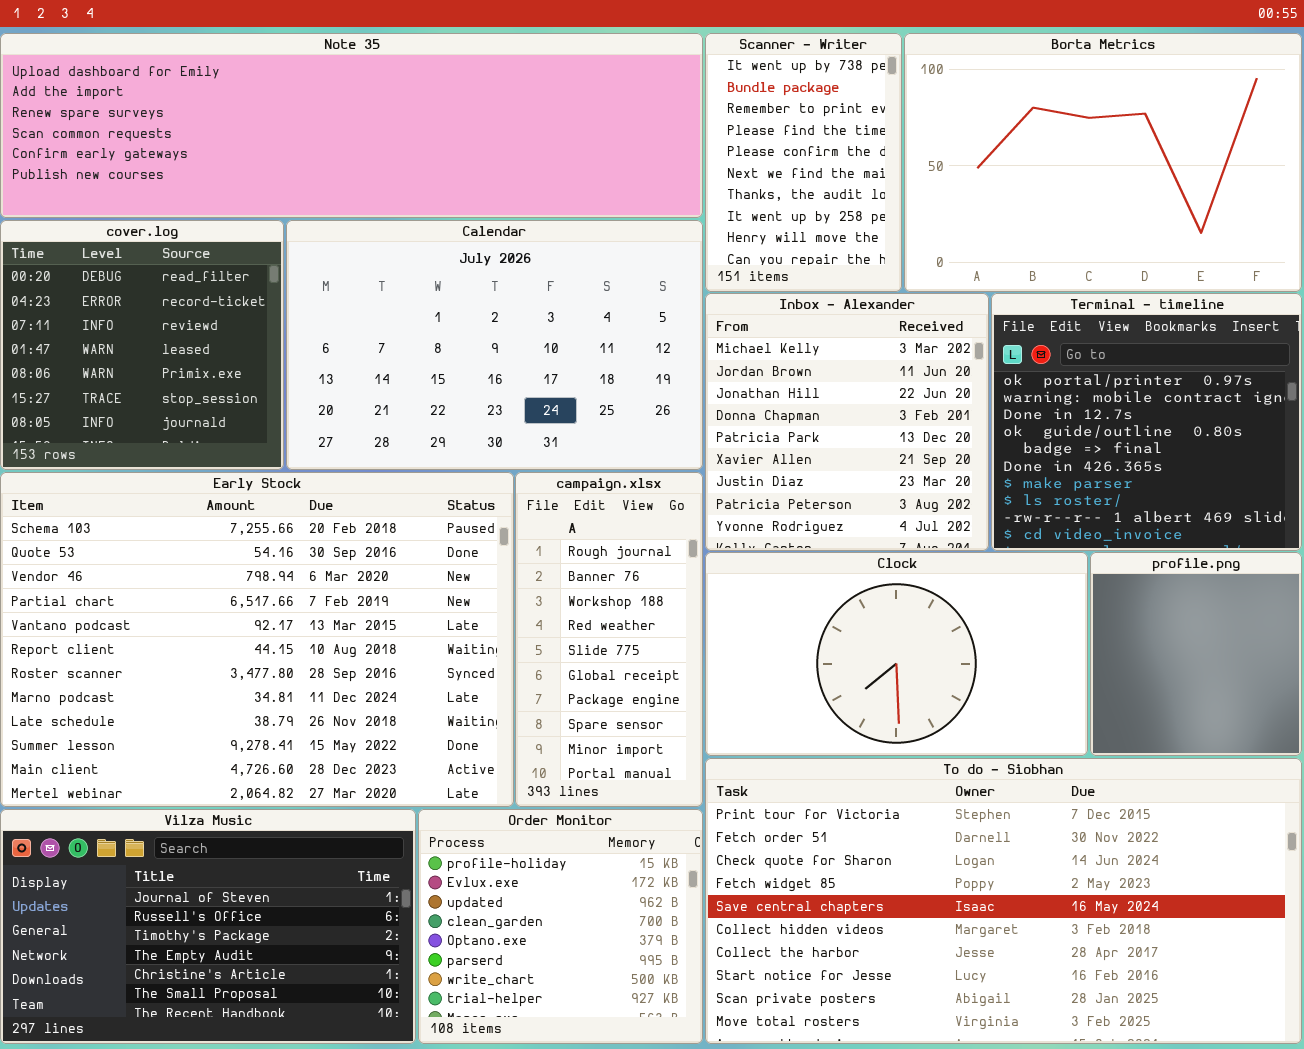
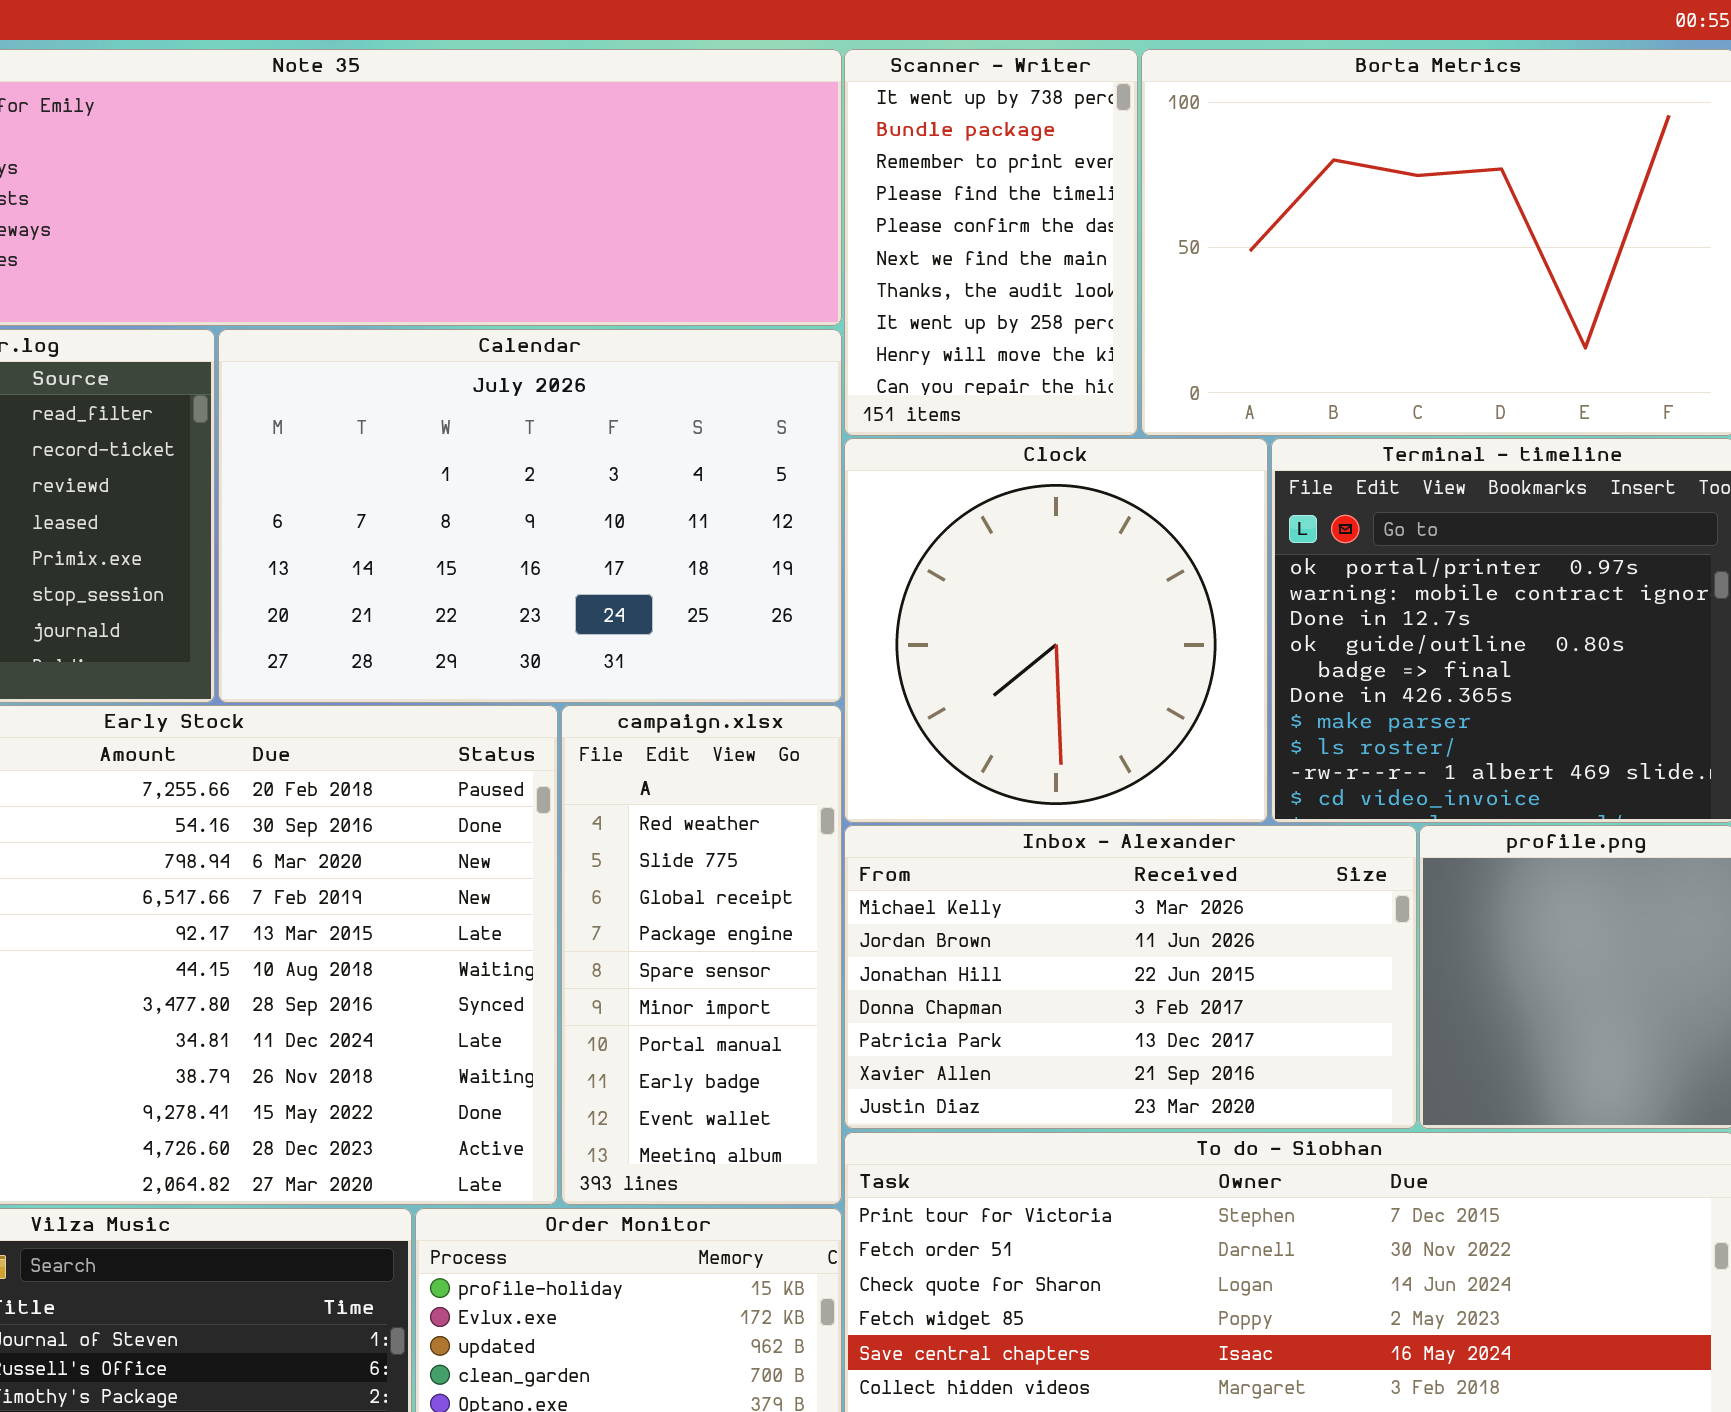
Inbox - Alexander: [705,293,989,551] -> [844,825,1417,1129], moved, resized
campaign.xlsx: [515,472,703,807] -> [561,705,842,1205], scrolled down 3 rows
Clock: [705,552,1088,756] -> [844,438,1268,823], moved, resized

